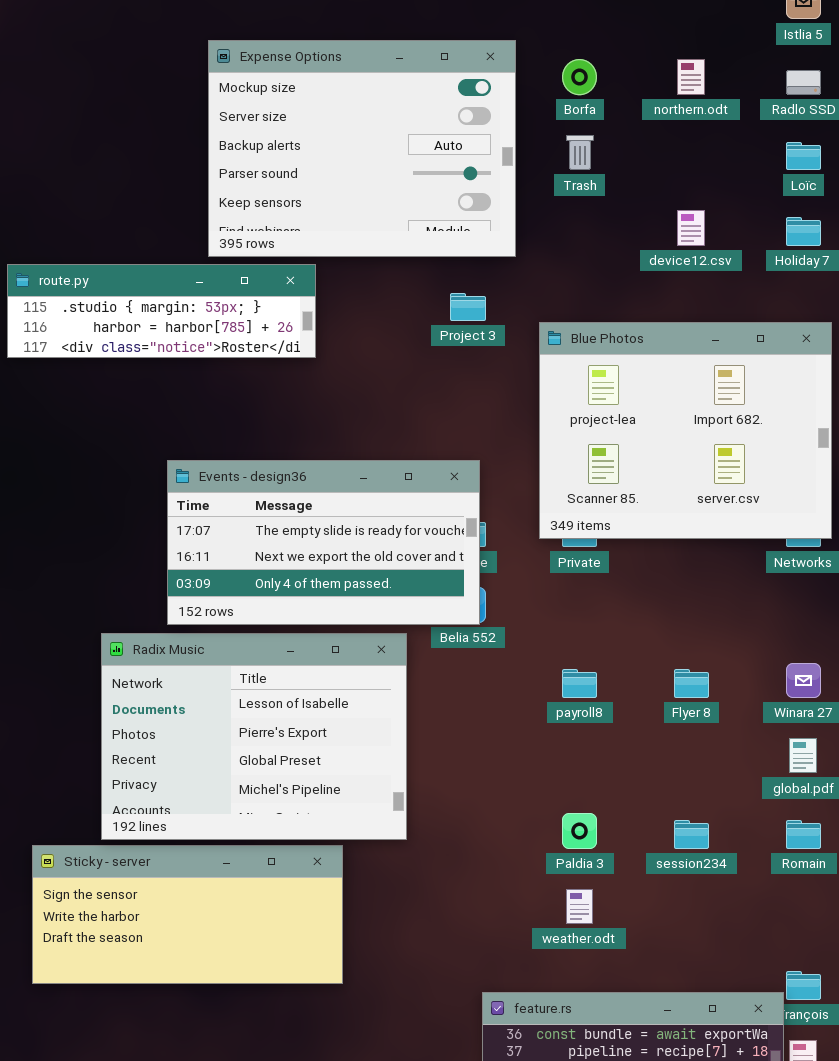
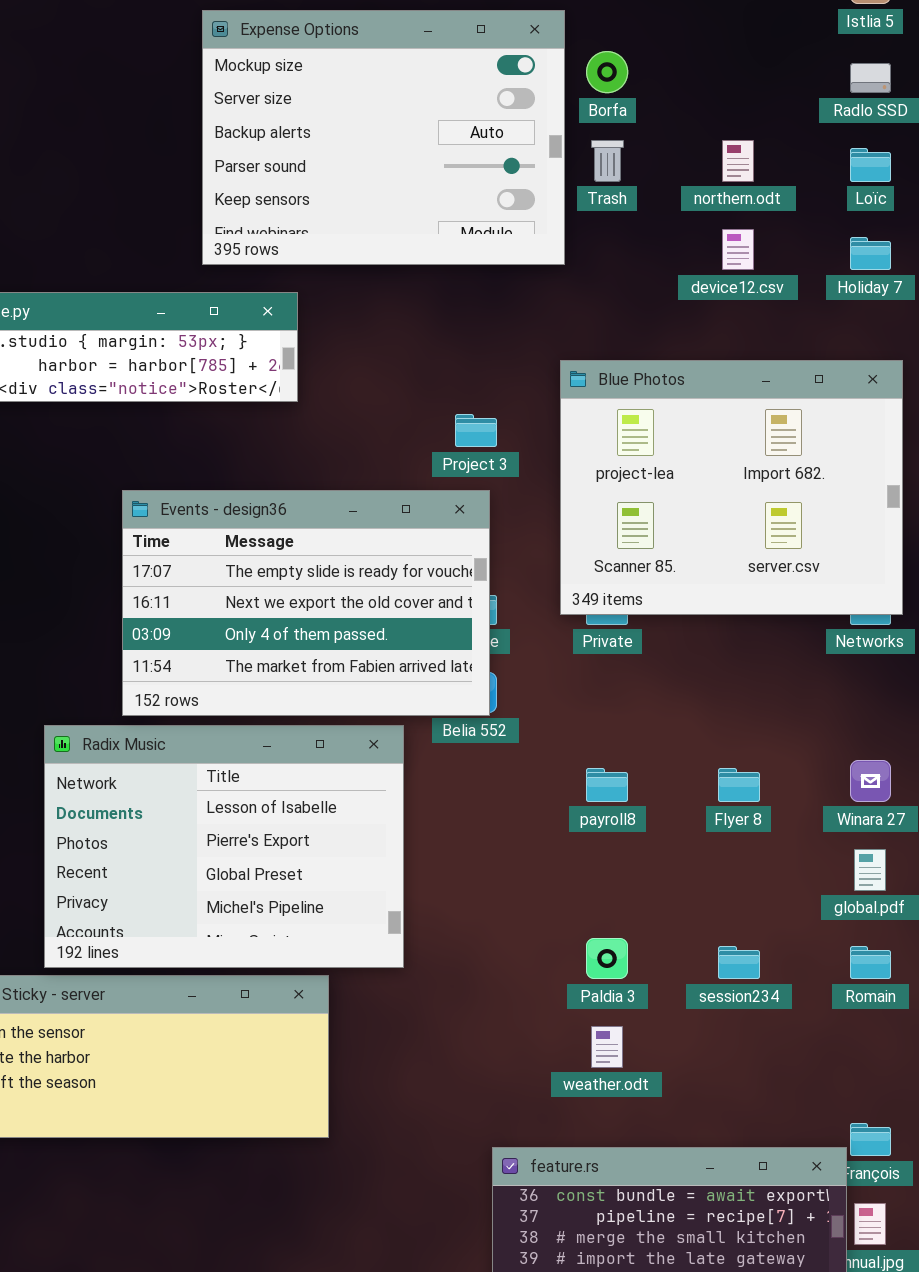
Expense Options: [208,40,516,257] -> [202,10,565,265], moved
northern.odt: [677,59,705,95] -> [722,140,754,182], moved
Project 3: [450,293,486,321] -> [455,414,497,447], moved
Events - design36: [167,460,480,625] -> [122,490,490,716], resized

